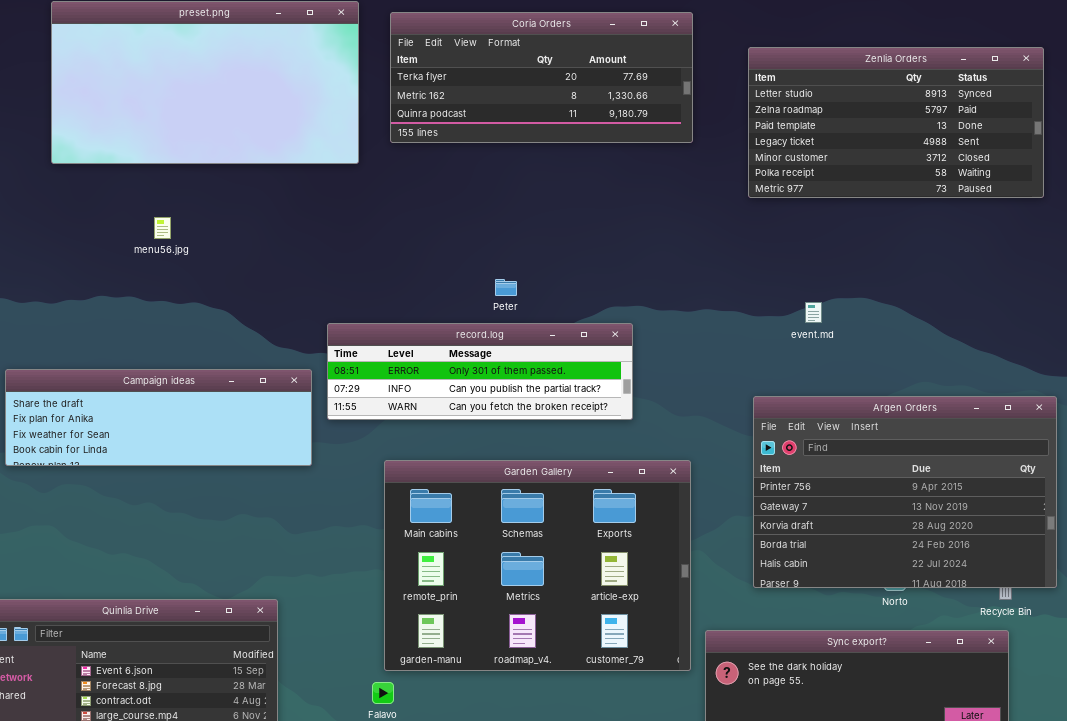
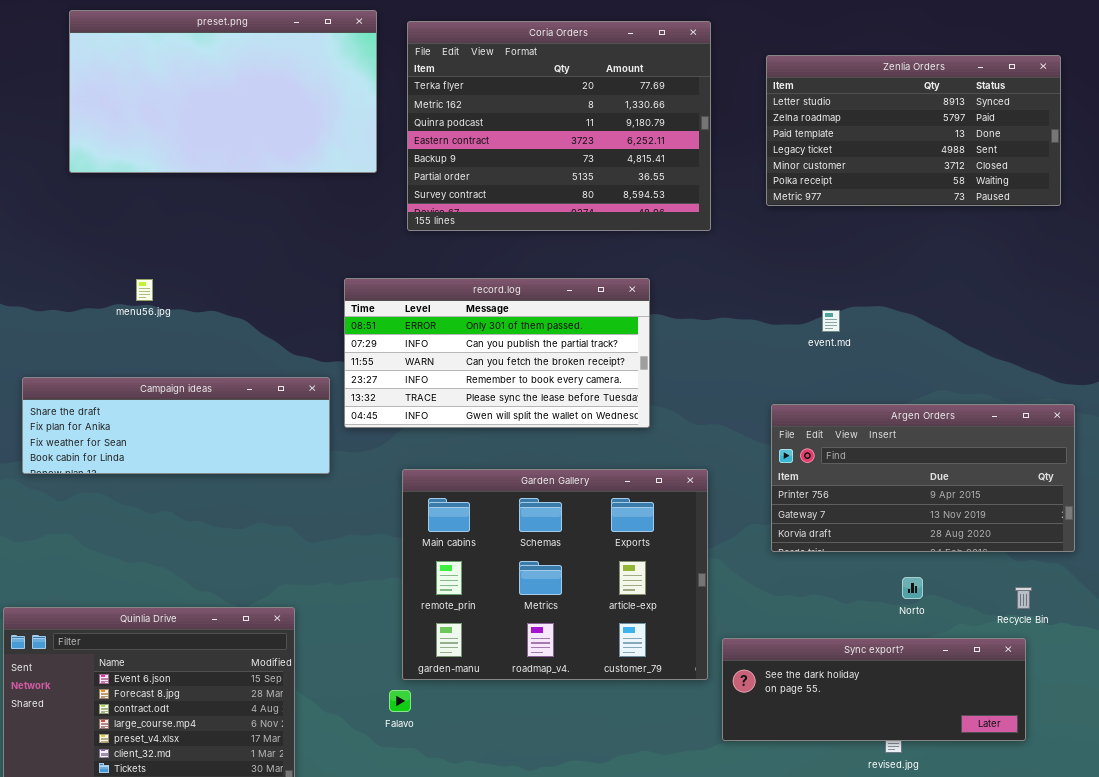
Coria Orders: [390,12,693,143] -> [407,21,711,231], resized
menu56.jpg: [154,217,171,239] -> [136,279,153,301], moved
record.log: [327,323,633,420] -> [344,278,650,428], resized
Argen Orders: [753,396,1057,588] -> [771,404,1075,552], resized

